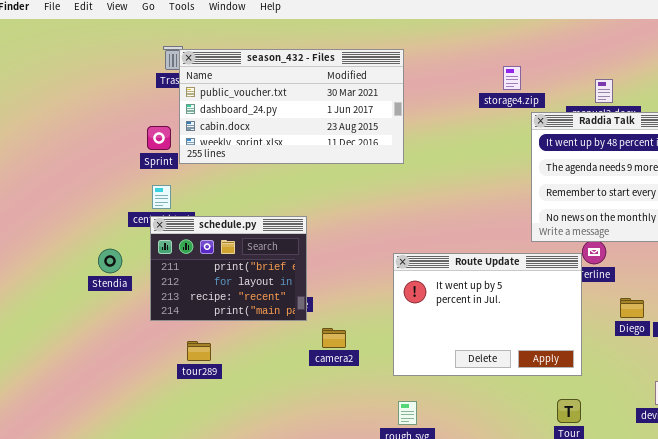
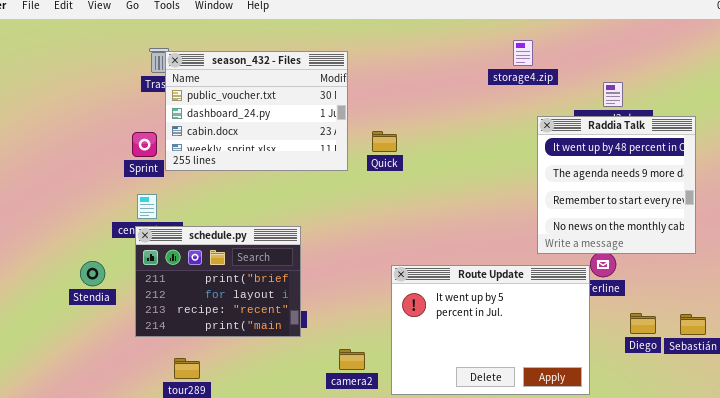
season_432 - Files: [179,49,404,164] -> [165,51,348,171], resized
storage4.zip: [503,66,521,90] -> [513,40,533,66], moved
camera2: [322,328,346,348] -> [339,349,365,370], moved

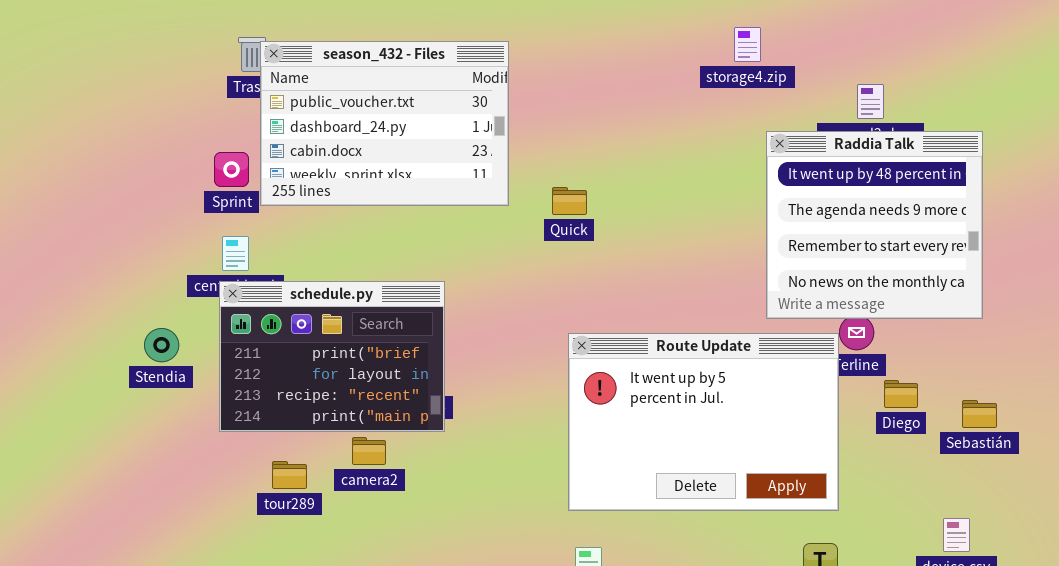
Quick: [372,131,397,152] -> [552,187,587,215], moved
Diego: [630,313,656,334] -> [884,380,918,408], moved
camera2: [339,349,365,370] -> [352,437,386,465], moved

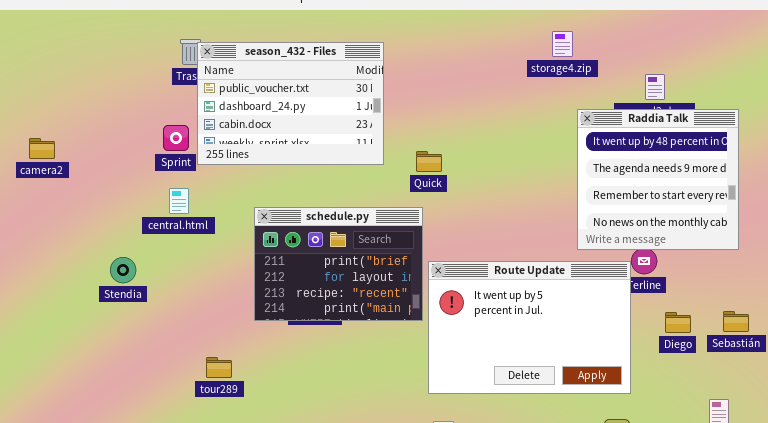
schedule.py: [219,281,445,432] -> [254,207,423,321], moved
Diego: [884,380,918,408] -> [665,312,691,333], moved
camera2: [352,437,386,465] -> [29,138,55,159], moved

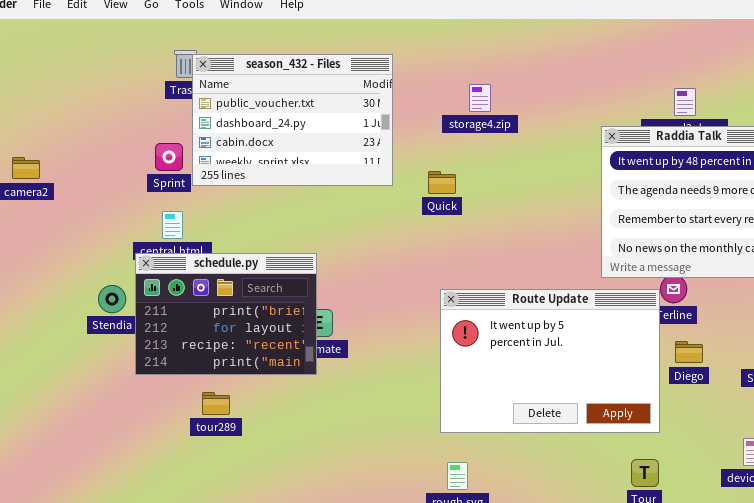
storage4.zip: [552,31,573,57] -> [469,84,491,112], moved
schedule.py: [254,207,423,321] -> [135,253,317,375], moved
Diego: [665,312,691,333] -> [675,341,703,363], moved

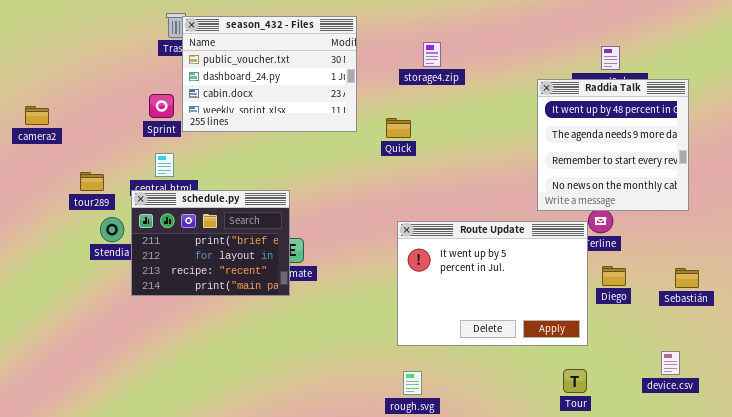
tour289: [202,392,230,415] -> [80,172,104,191], moved

